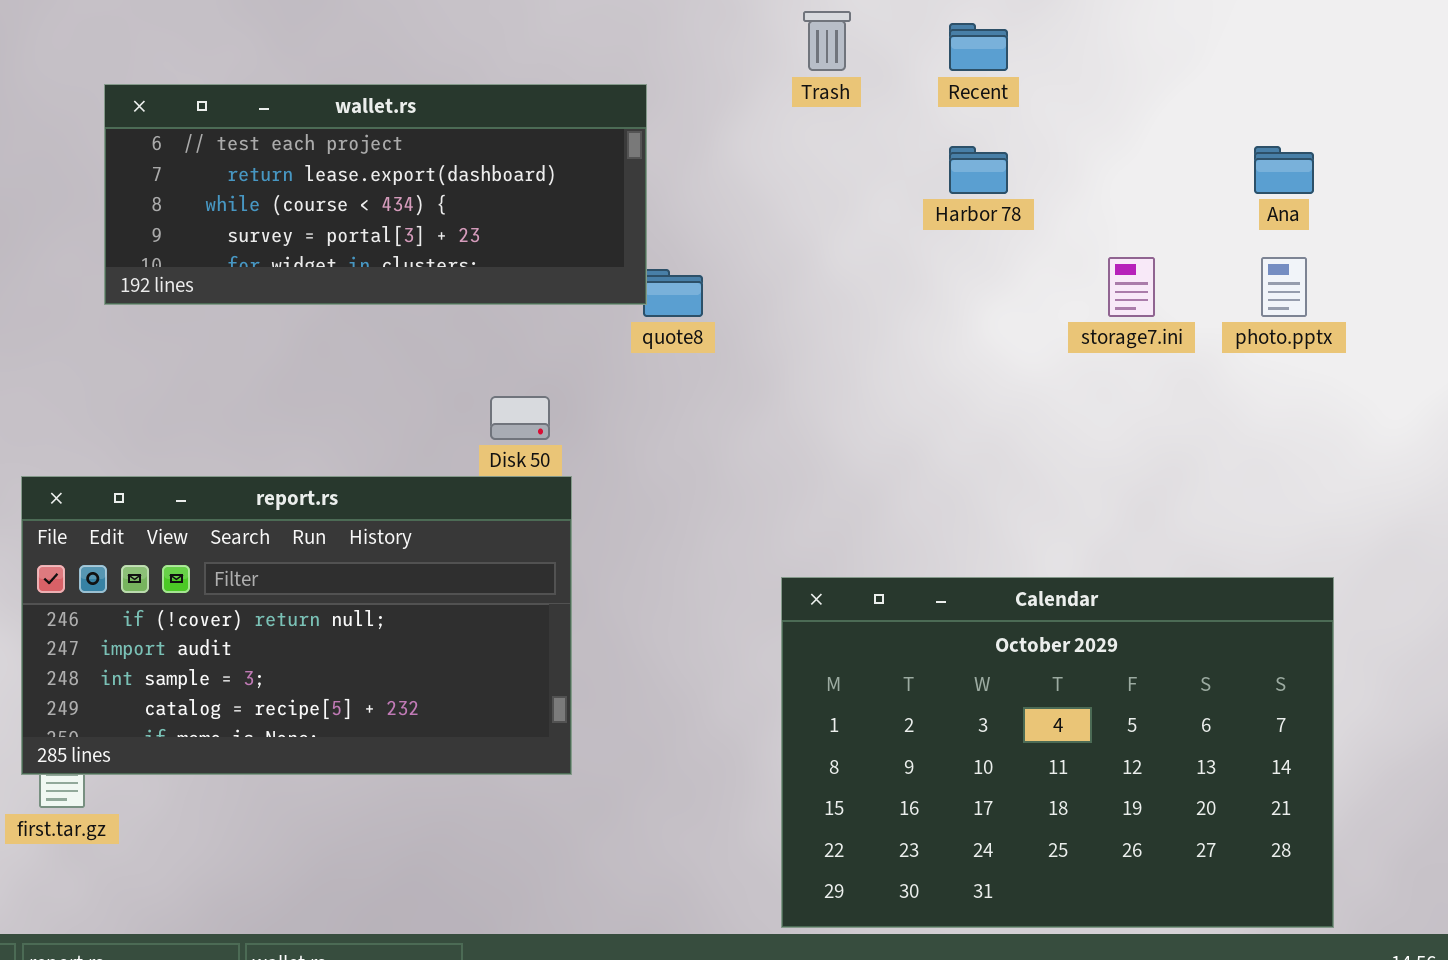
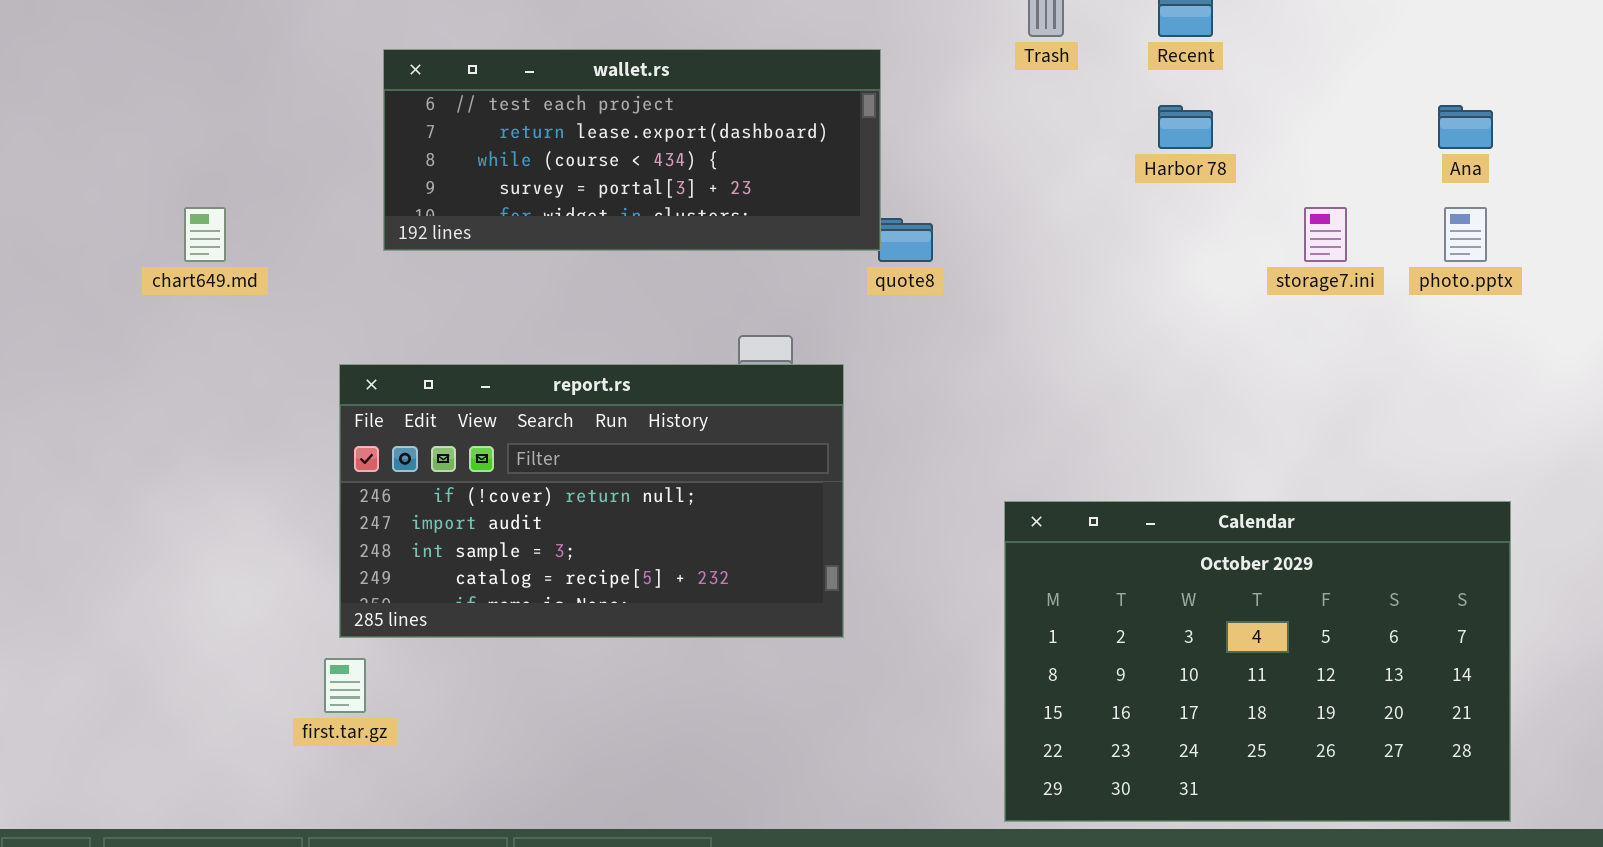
report.rs: [21,476,572,775] -> [339,364,844,638], moved

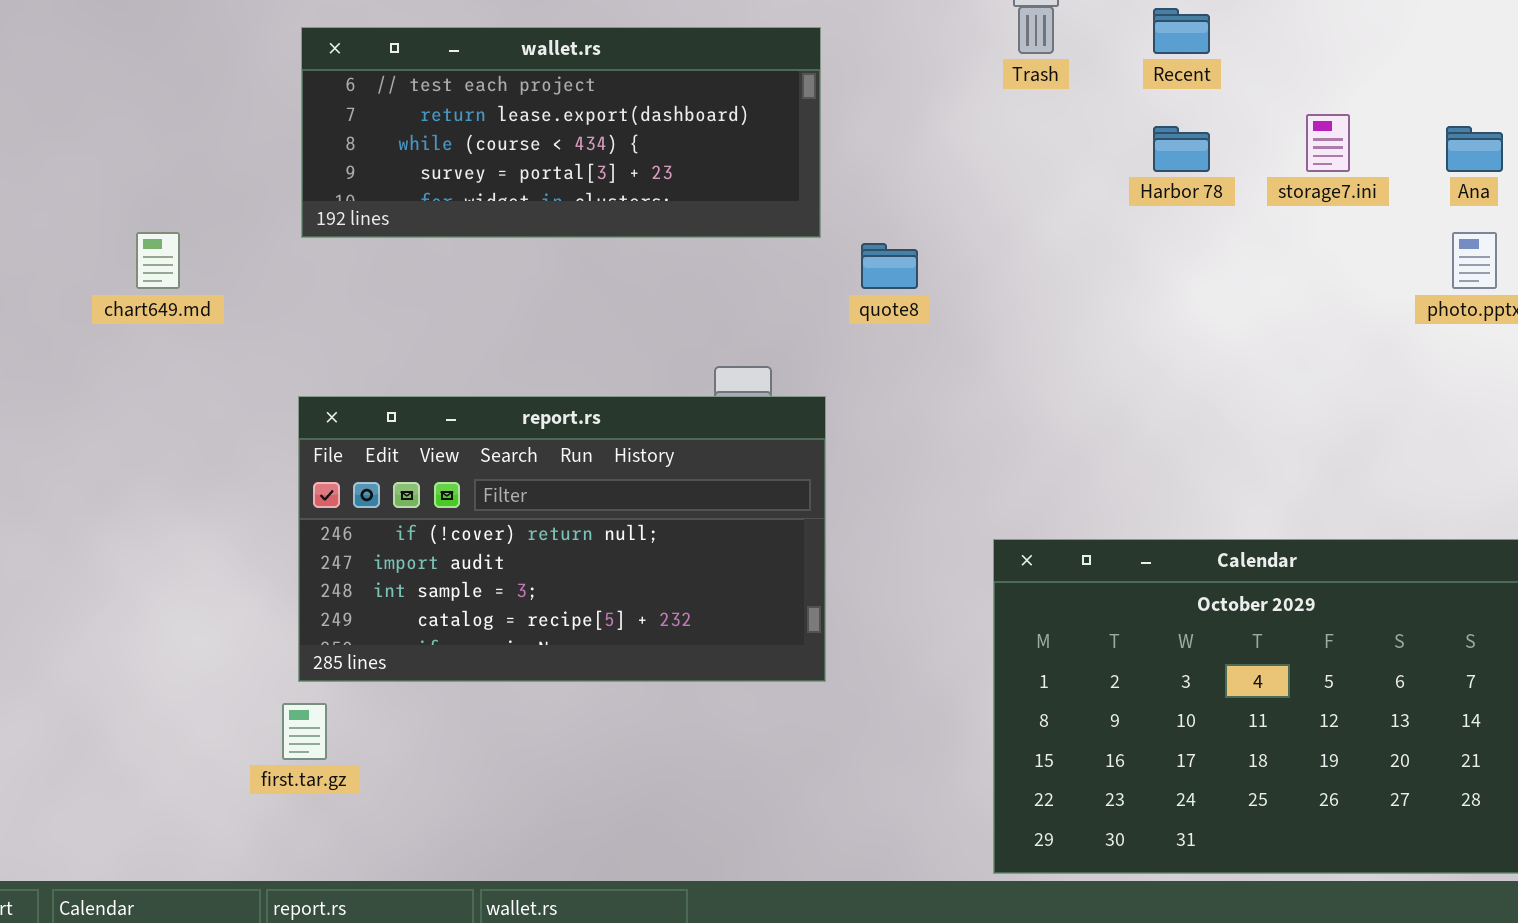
wallet.rs: [383,49,881,251] -> [301,27,821,238], moved
storage7.ini: [1304,207,1347,262] -> [1306,114,1350,172], moved

